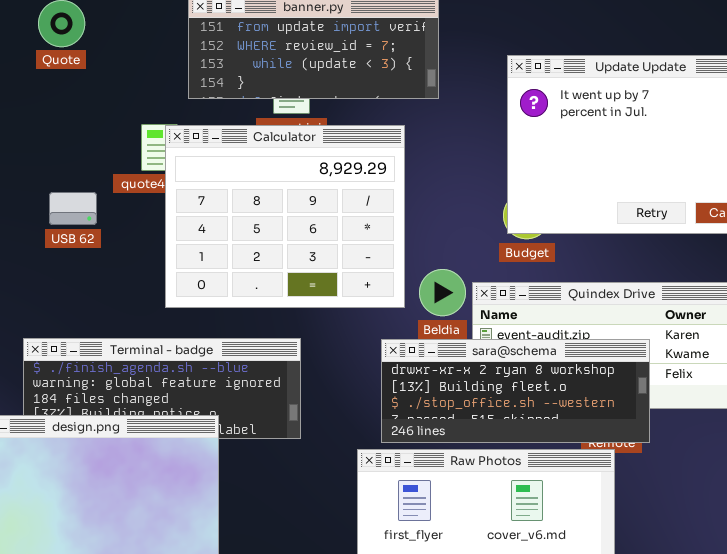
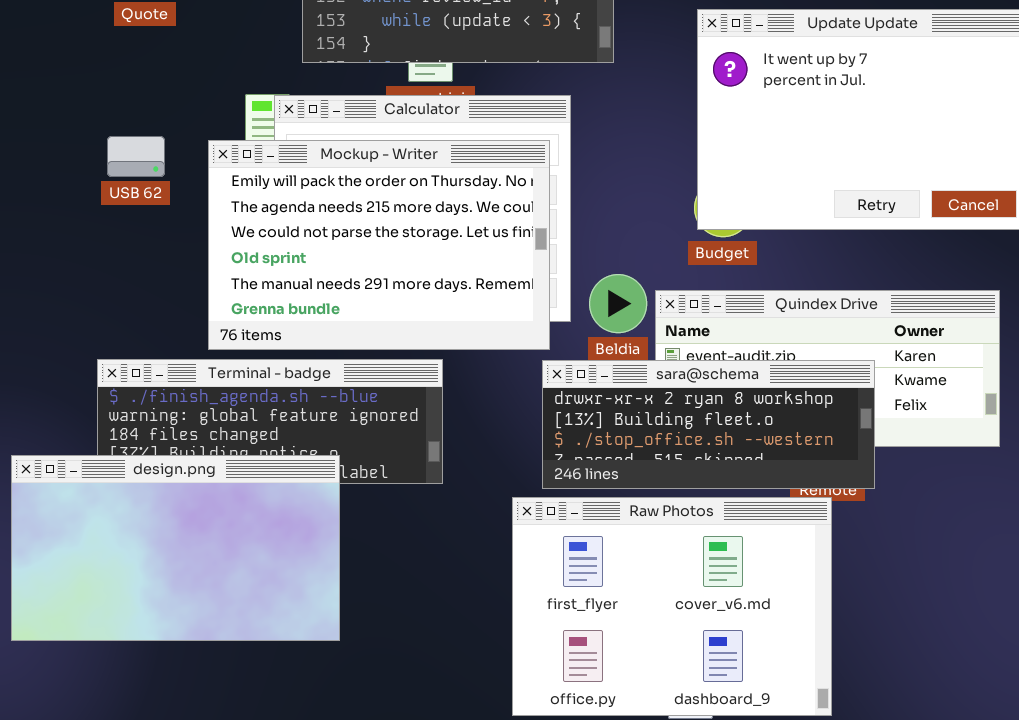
Mockup - Writer: none -> [208,140,550,350], opened
USB 62: [49,192,97,225] -> [107,136,165,177], moved

